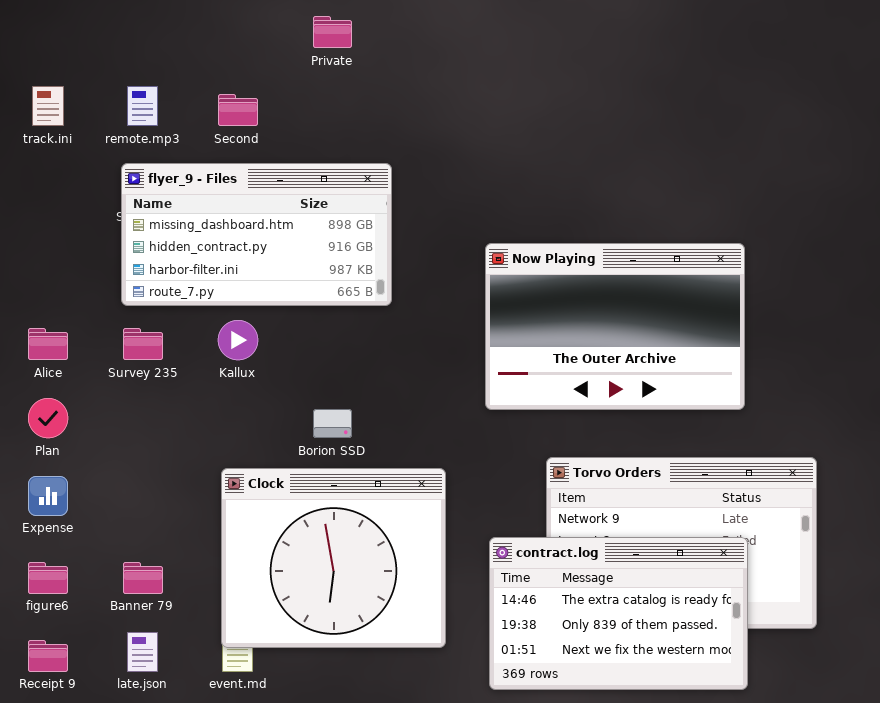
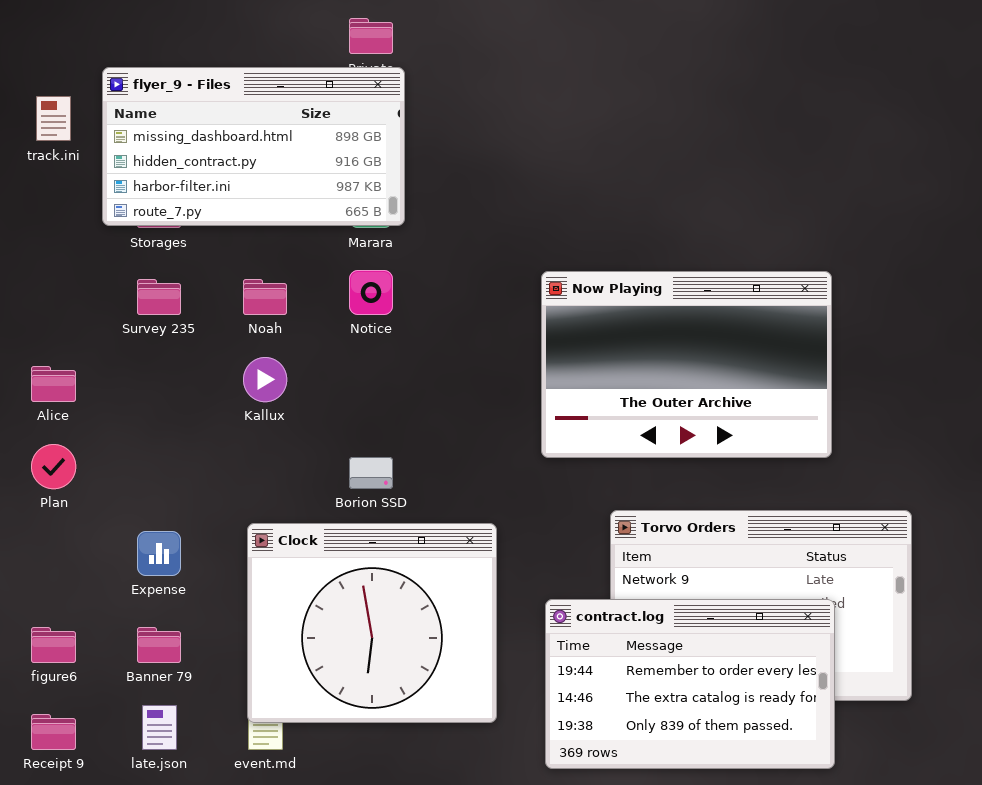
flyer_9 - Files: [121,163,392,306] -> [102,67,405,226], moved
Survey 235: [123,328,163,360] -> [137,279,181,315], moved
Expense: [28,476,68,516] -> [137,531,181,576], moved
contract.log: [489,537,748,690] -> [545,599,835,769], scrolled up 1 row

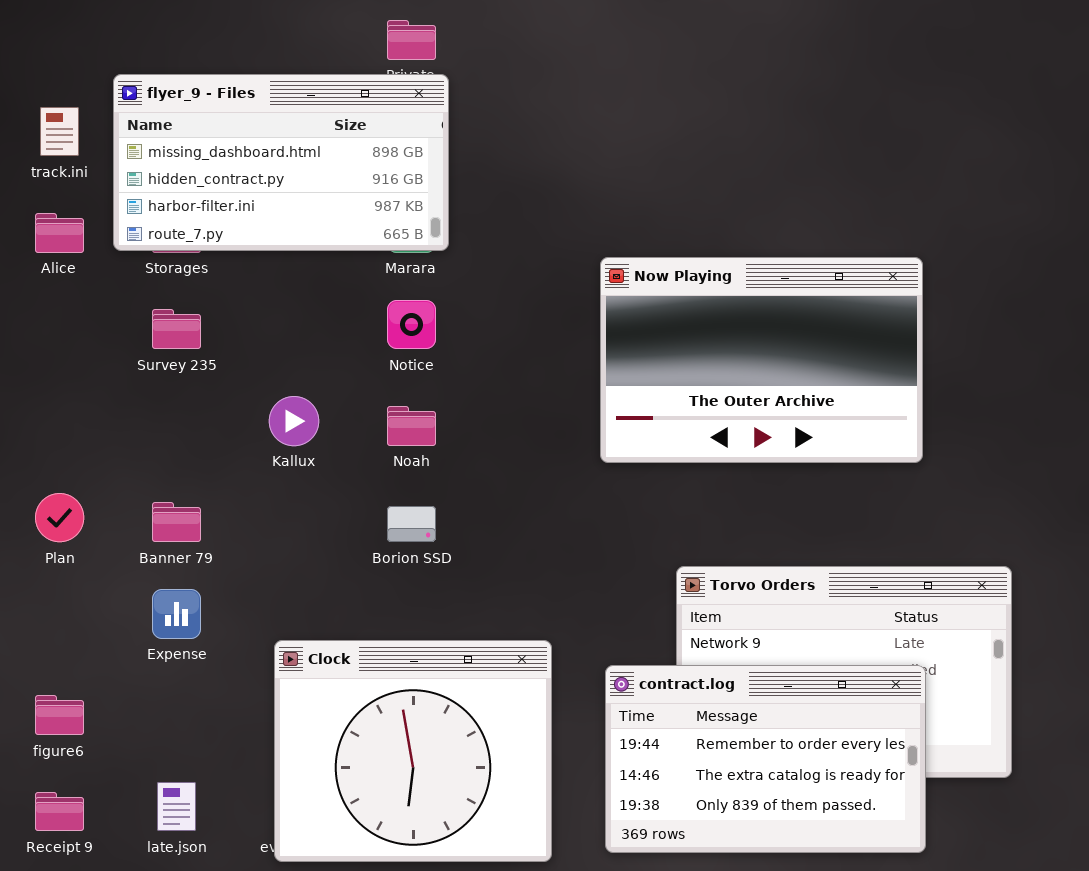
Now Playing: [541,271,832,458] -> [600,257,923,463], moved
Noah: [243,279,287,315] -> [387,406,436,446], moved
Alice: [31,366,76,402] -> [35,213,84,253], moved
Clock: [247,523,497,723] -> [274,640,552,862], moved
Banner 79: [137,627,181,663] -> [152,502,201,542], moved

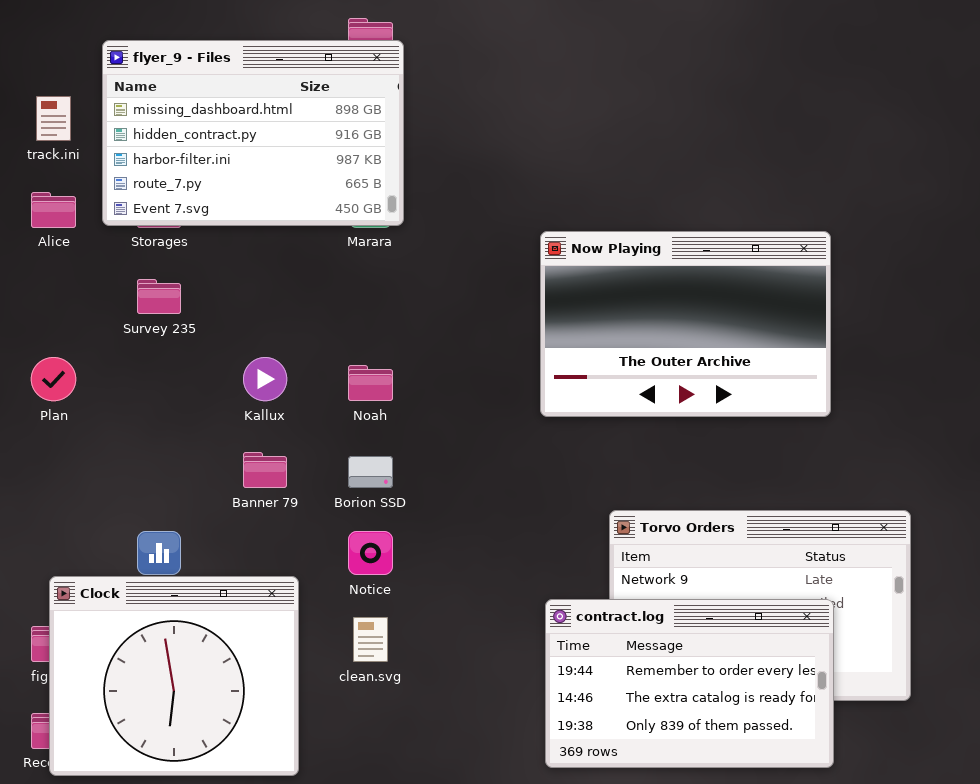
flyer_9 - Files: [113,74,449,251] -> [102,40,404,226], resized
Notice: [387,300,436,349] -> [348,531,393,575], moved
Plan: [35,493,84,542] -> [31,357,76,401], moved
Banner 79: [152,502,201,542] -> [243,452,287,488], moved
Clock: [274,640,552,862] -> [49,576,299,776], moved

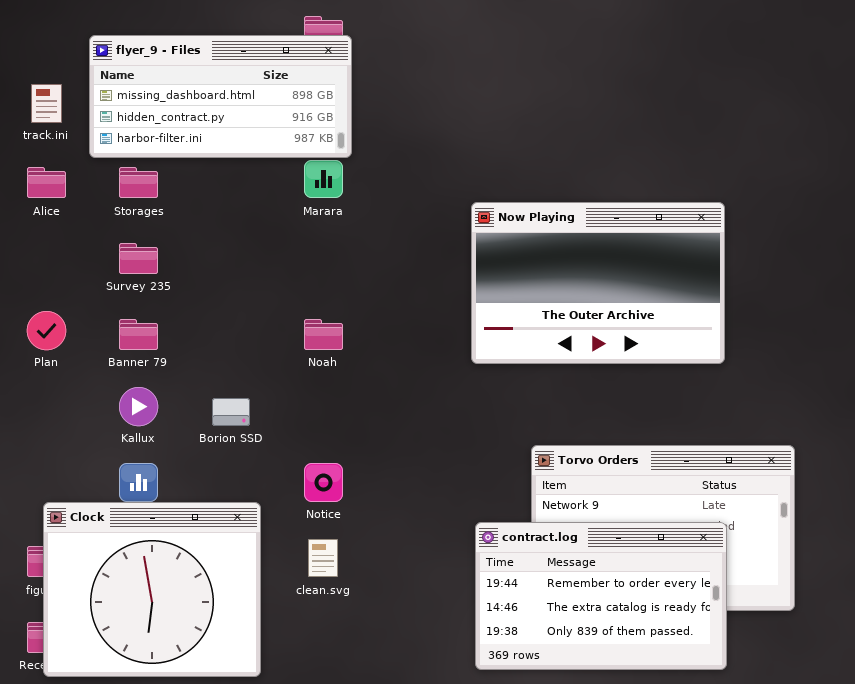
flyer_9 - Files: [102,40,404,226] -> [89,35,352,158], resized
Kallux: [243,357,287,401] -> [119,387,158,426], moved
Banner 79: [243,452,287,488] -> [119,319,158,350], moved
Borion SSD: [348,456,393,488] -> [212,398,250,426], moved

